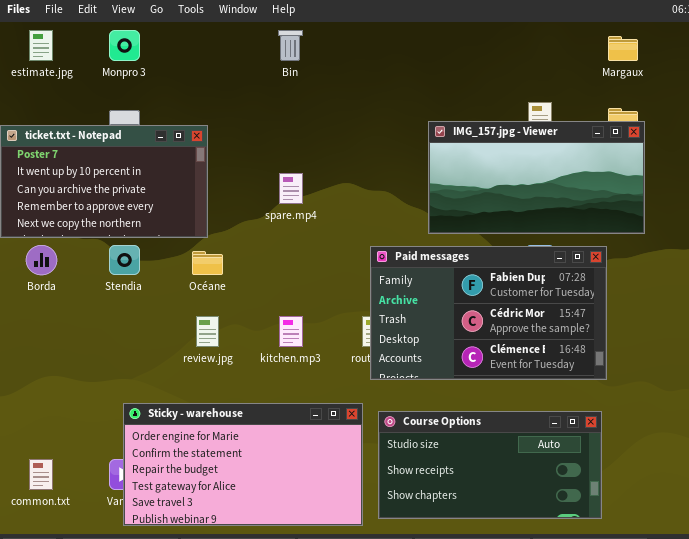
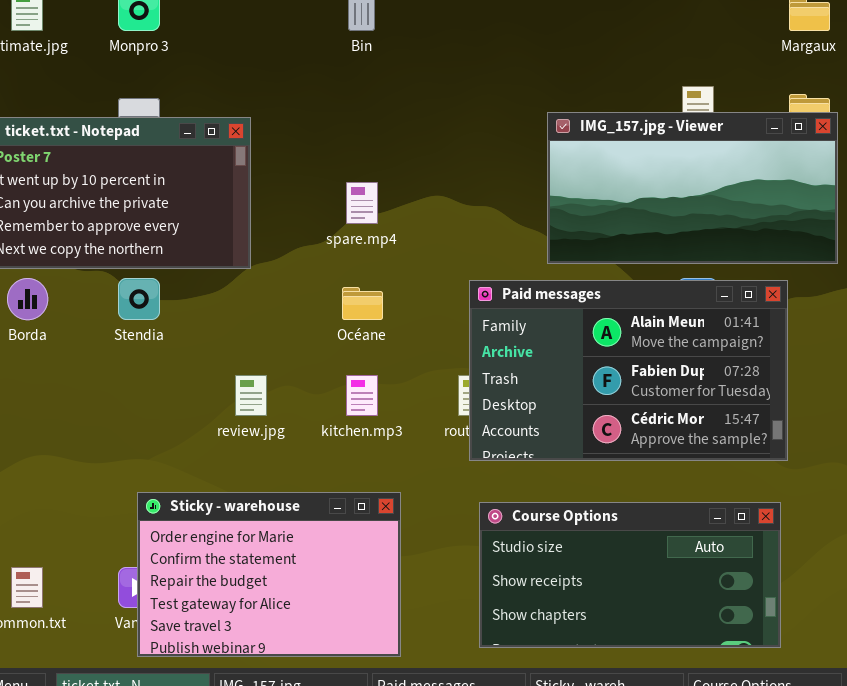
Paid messages: [370,246,607,380] -> [469,280,788,461], scrolled up 1 row
Océane: [192,251,223,275] -> [342,287,383,320], moved
Sticky - warehouse: [123,403,363,526] -> [137,492,401,657], resized

